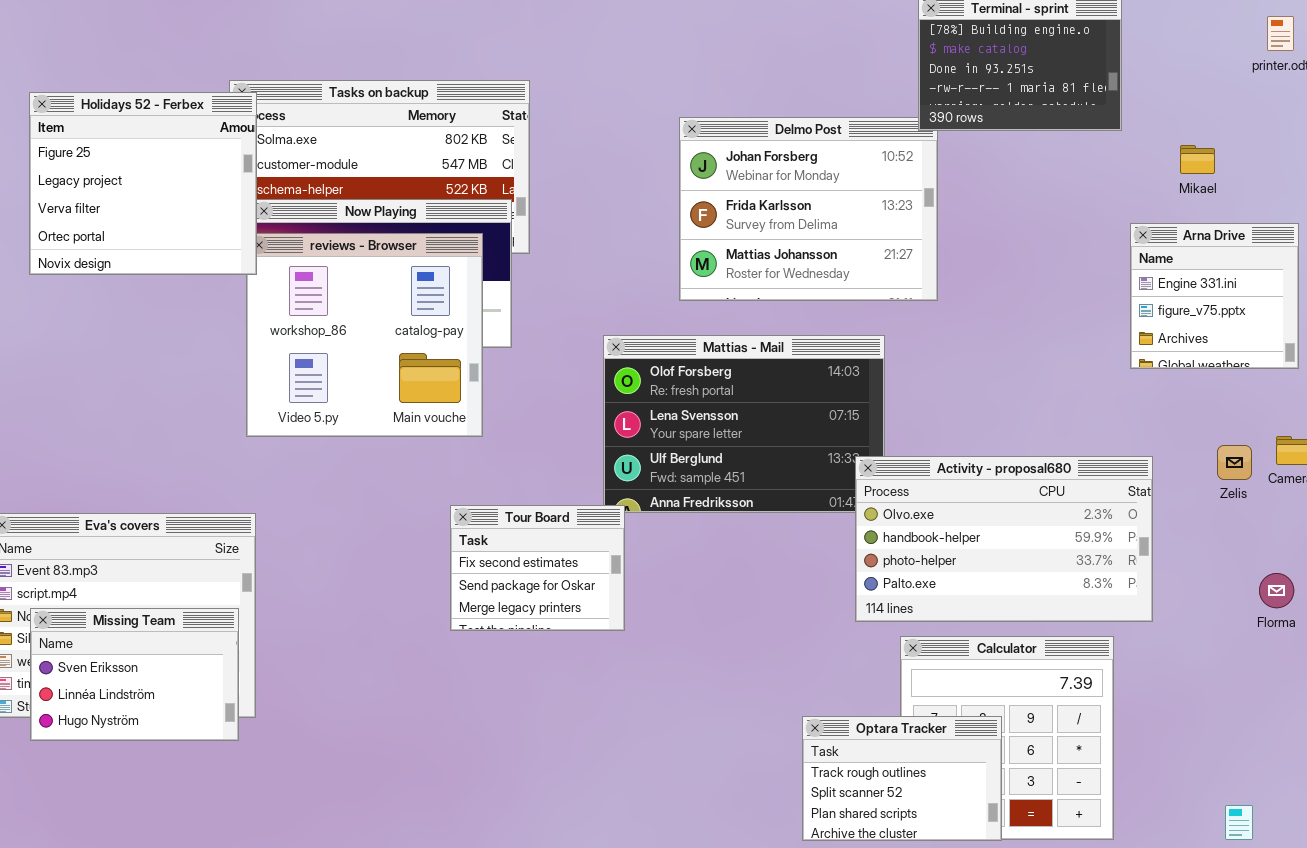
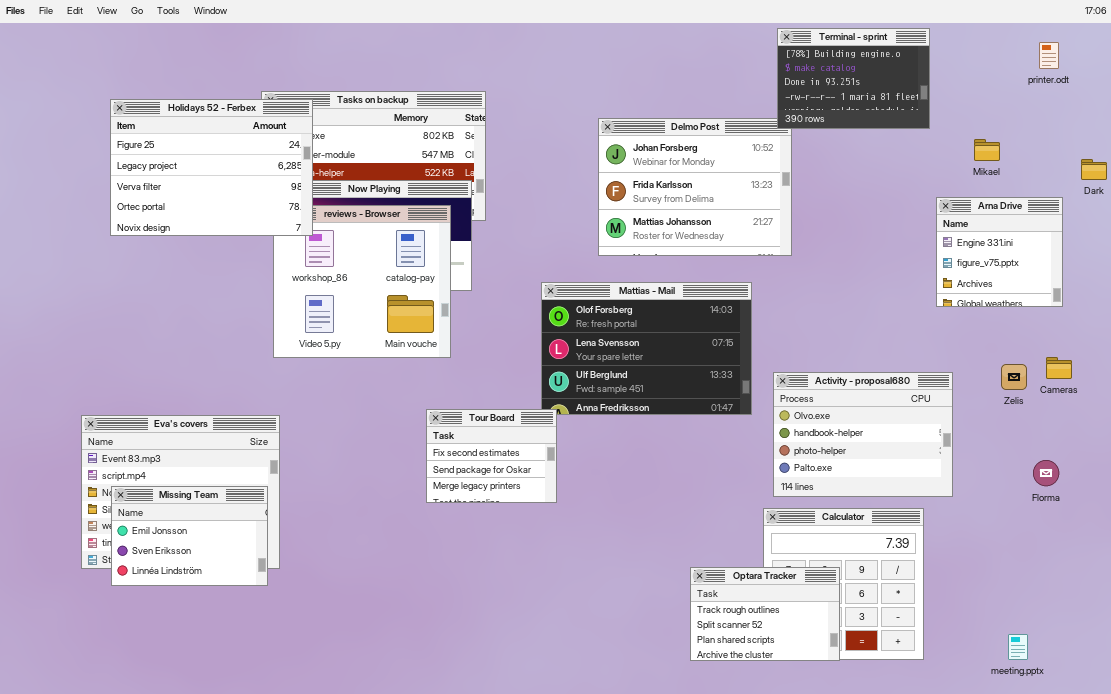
Holidays 52 - Ferbex: [29,92,257,275] -> [110,99,313,236], resized
Activity - proposal680: [855,456,1153,622] -> [773,372,953,497], resized
Missing Team: [30,608,239,741] -> [111,486,268,586], scrolled up 1 row

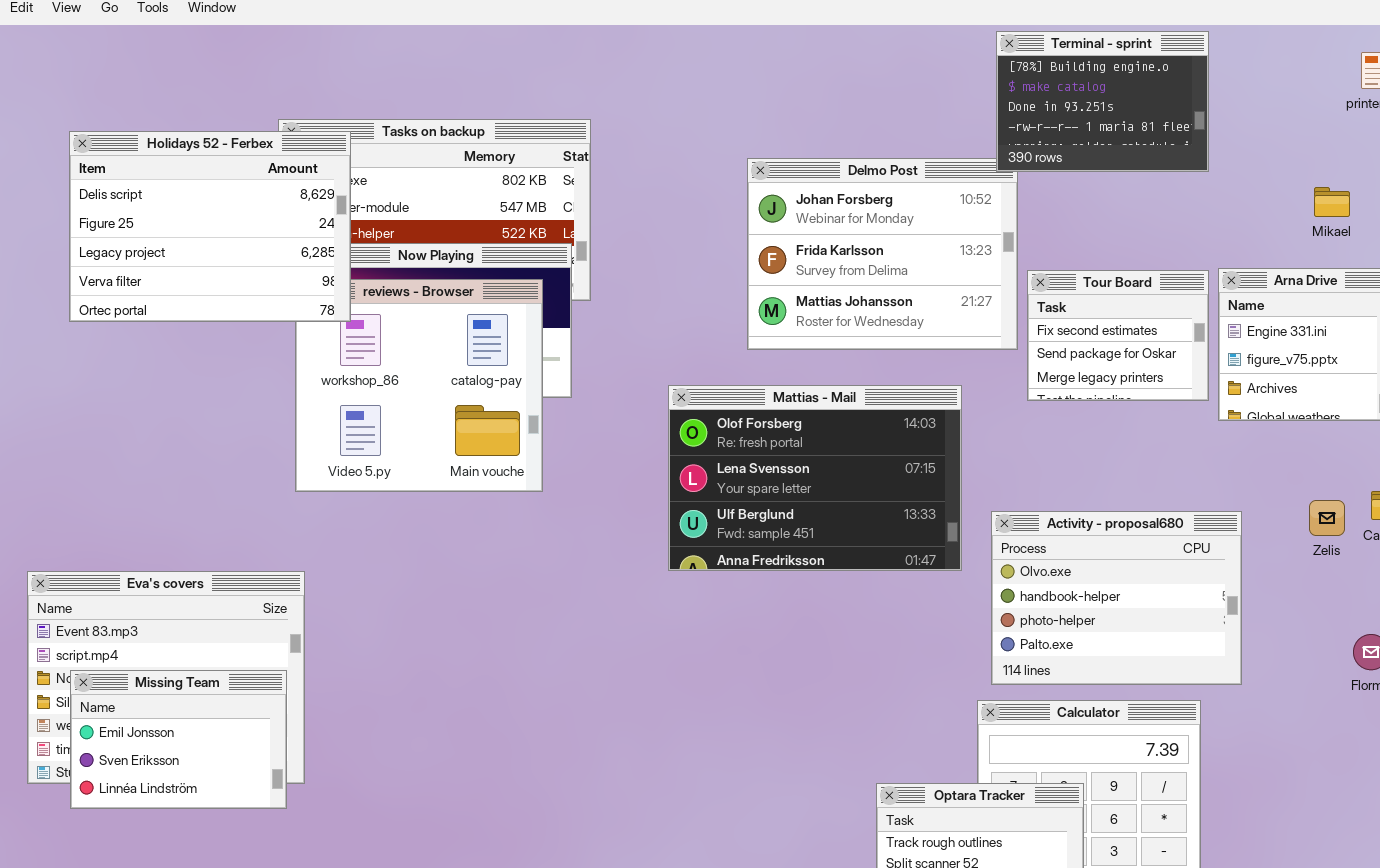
Holidays 52 - Ferbex: [110,99,313,236] -> [69,131,351,322], scrolled up 1 row
Mikael: [974,139,1000,161] -> [1314,187,1350,217], moved
Tour Board: [426,409,557,503] -> [1027,270,1209,401], moved

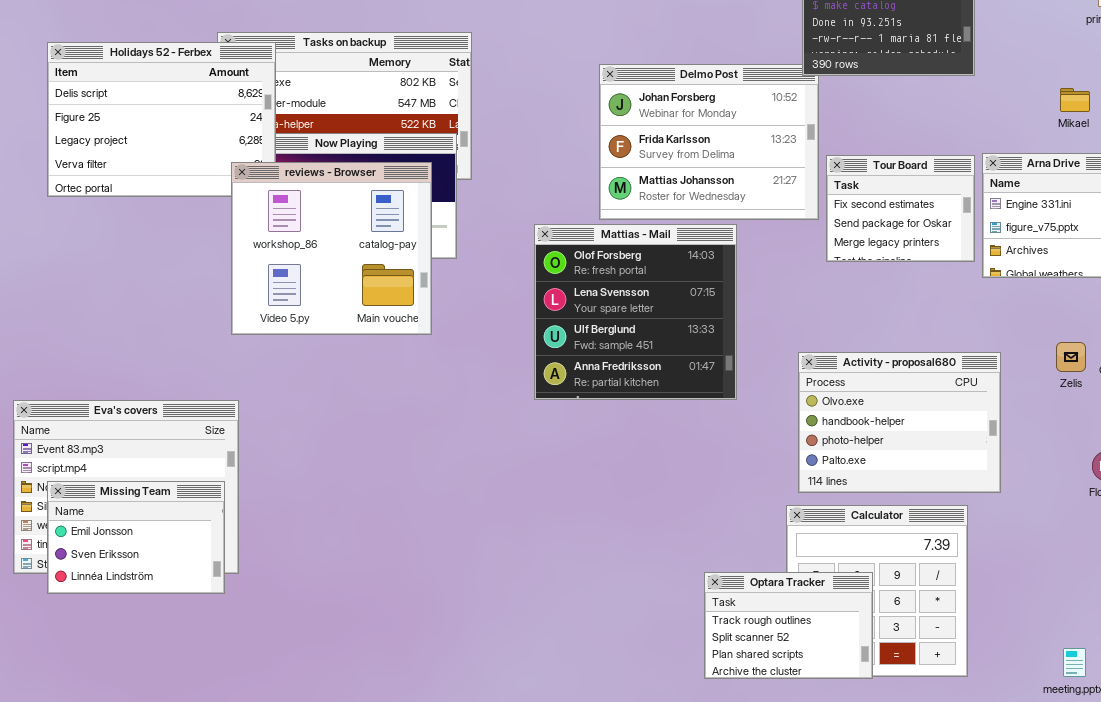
reviews - Browser: [295,279,543,492] -> [231,162,432,335], raised
Mattias - Mail: [668,385,962,571] -> [534,224,737,400], resized

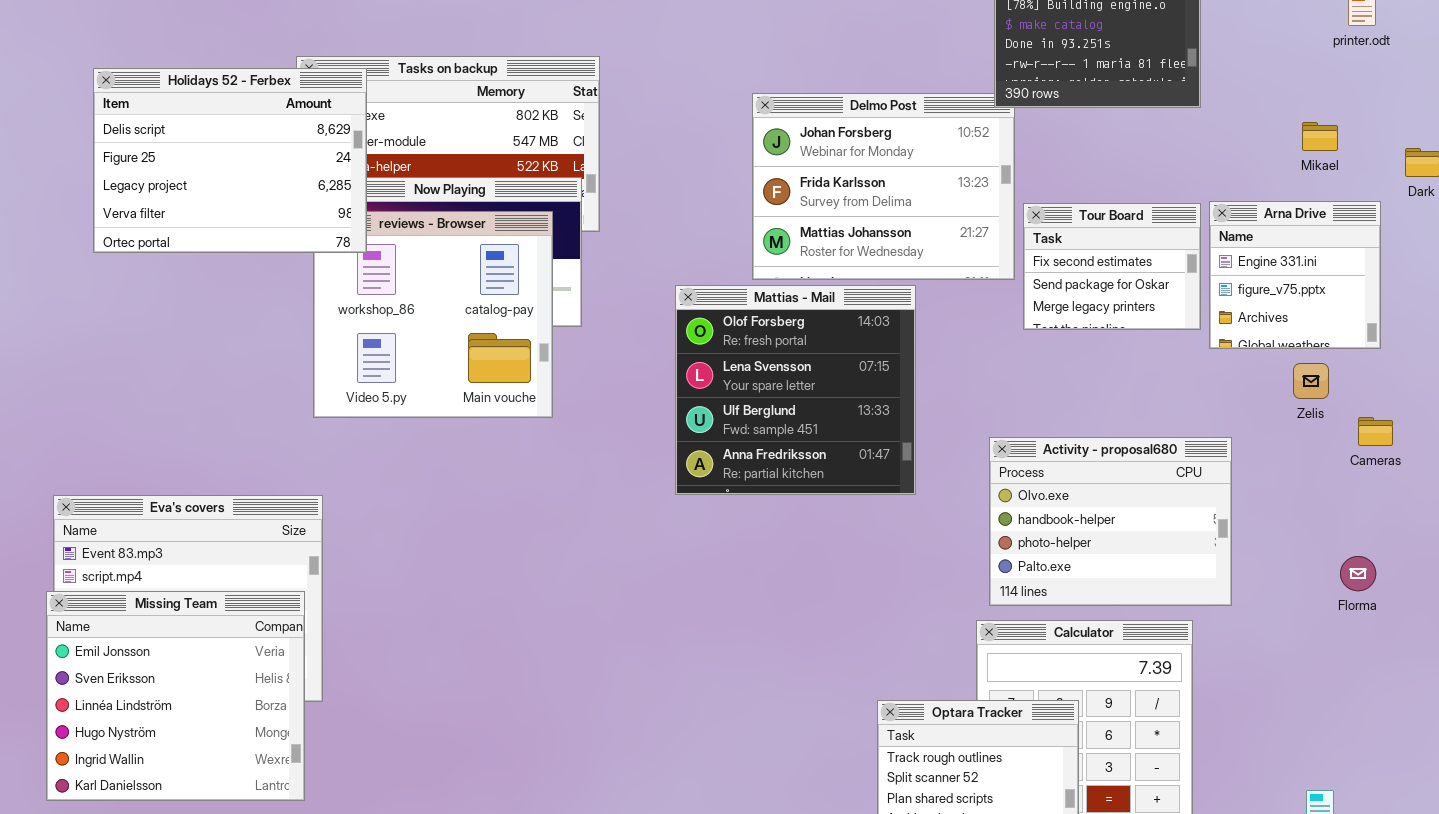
Holidays 52 - Ferbex: [47,42,276,197] -> [93,68,367,253], raised
Zelis: [1056,342,1086,372] -> [1293,363,1329,399], moved
Missing Team: [47,481,225,594] -> [46,591,305,801], resized

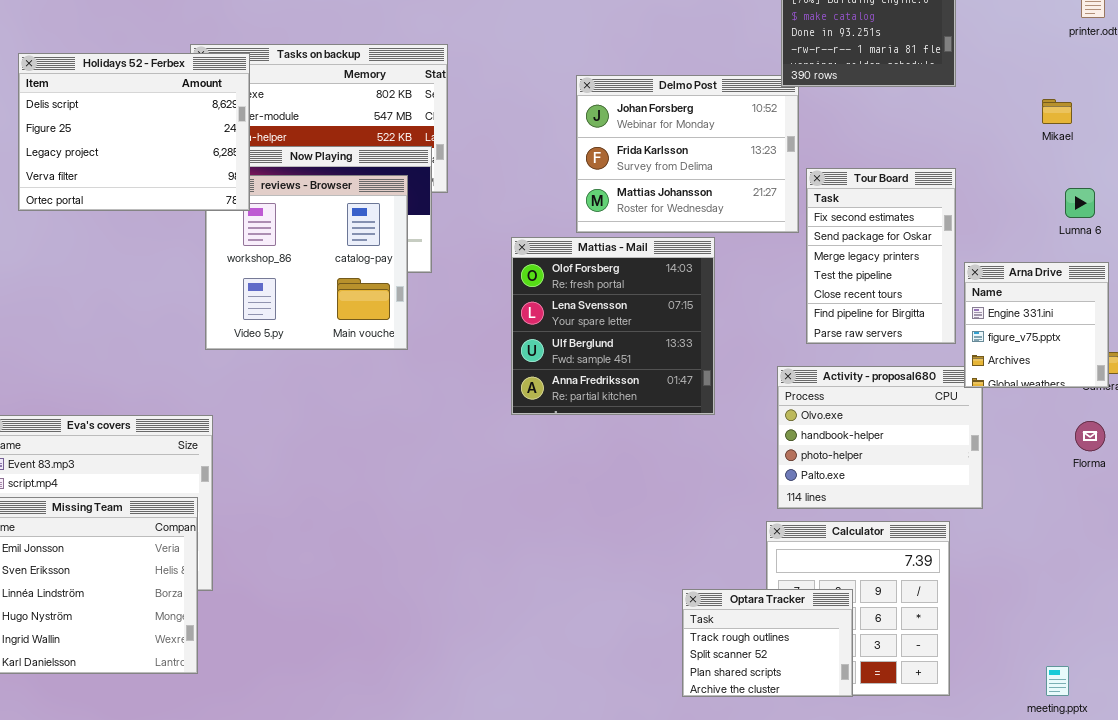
Arna Drive: [1209,201,1381,349] -> [964,262,1109,388], moved
Tour Board: [1023,203,1201,330] -> [806,168,956,344], resized
Florma: [1340,556,1376,591] -> [1075,421,1105,451], moved

